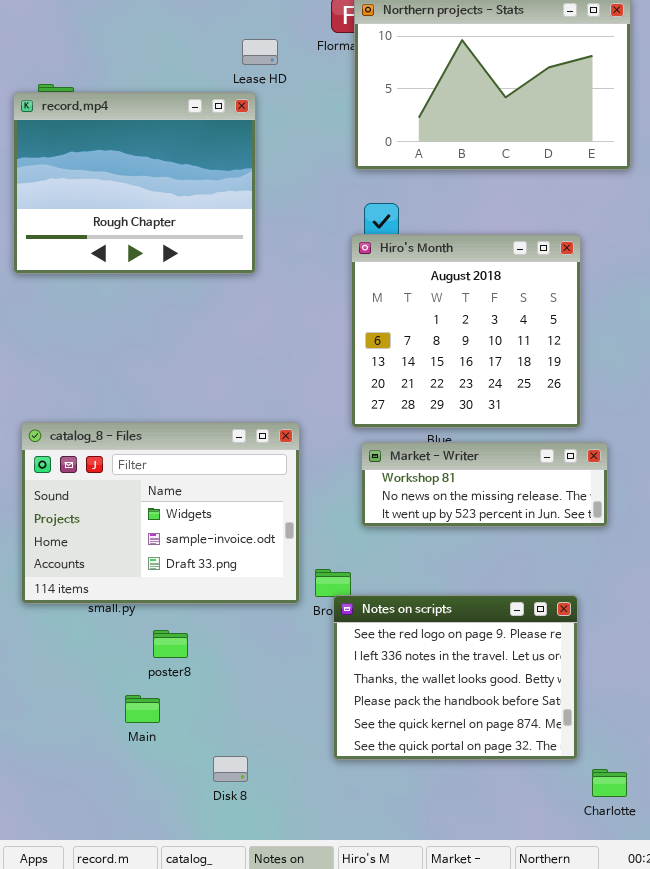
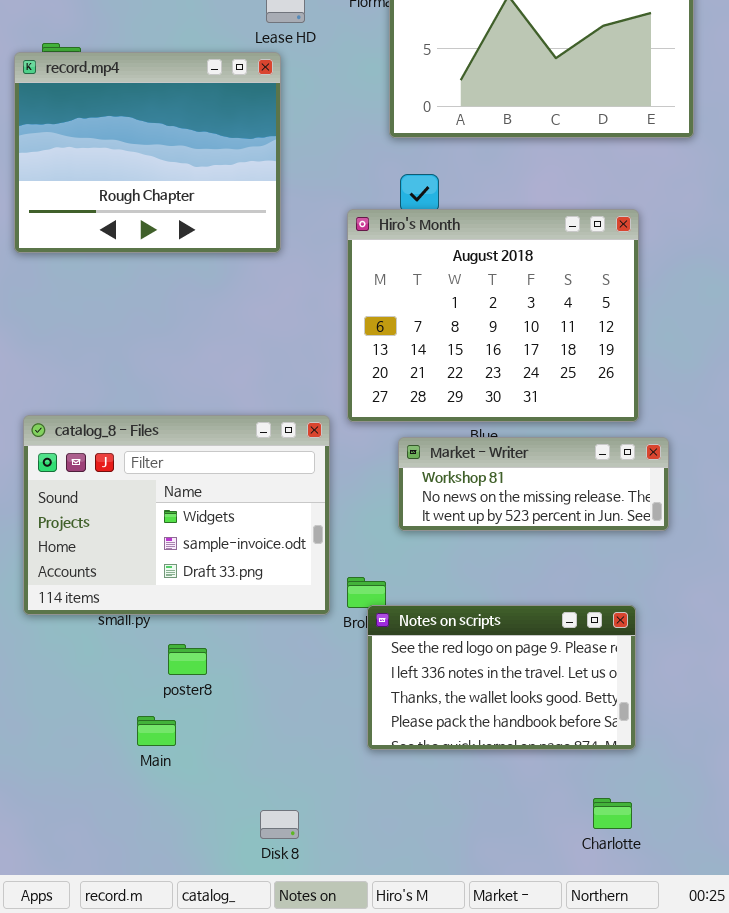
Hiro's Month: [351,234,581,428] -> [347,209,639,422], resized
Notes on scripts: [333,595,578,760] -> [367,605,636,750], resized
Disk 8: [213,756,248,782] -> [260,810,299,839], moved
Charlotte: [592,769,627,797] -> [593,798,632,829], moved

